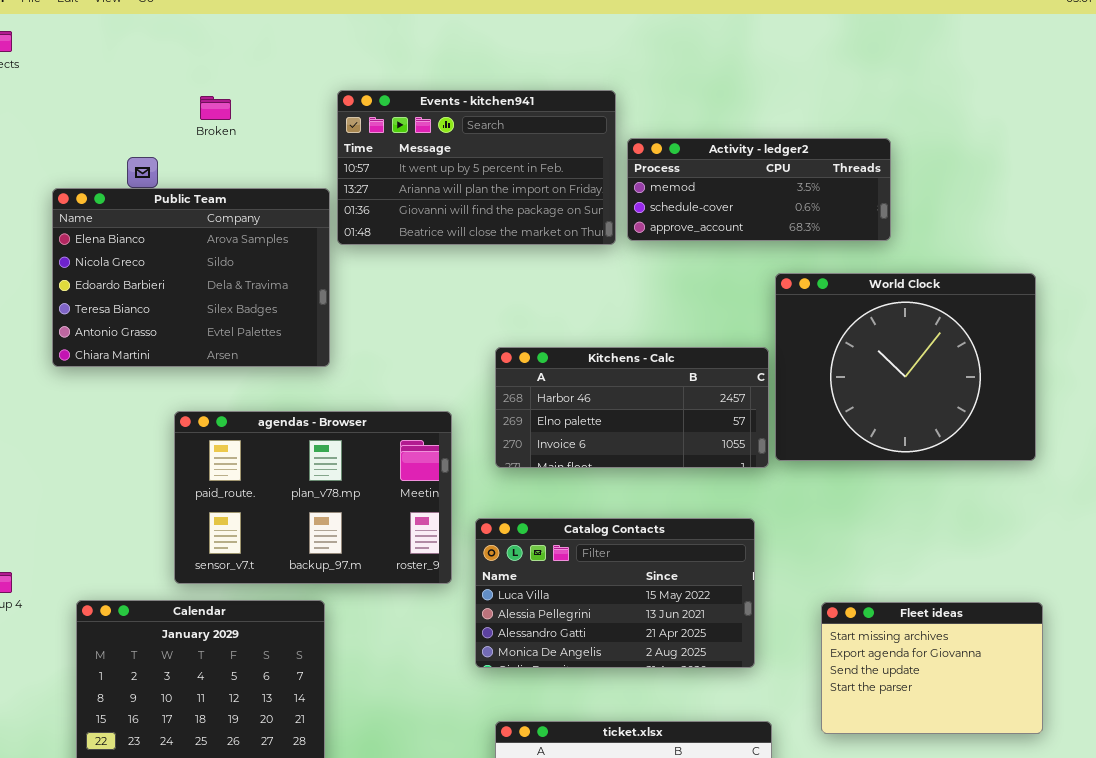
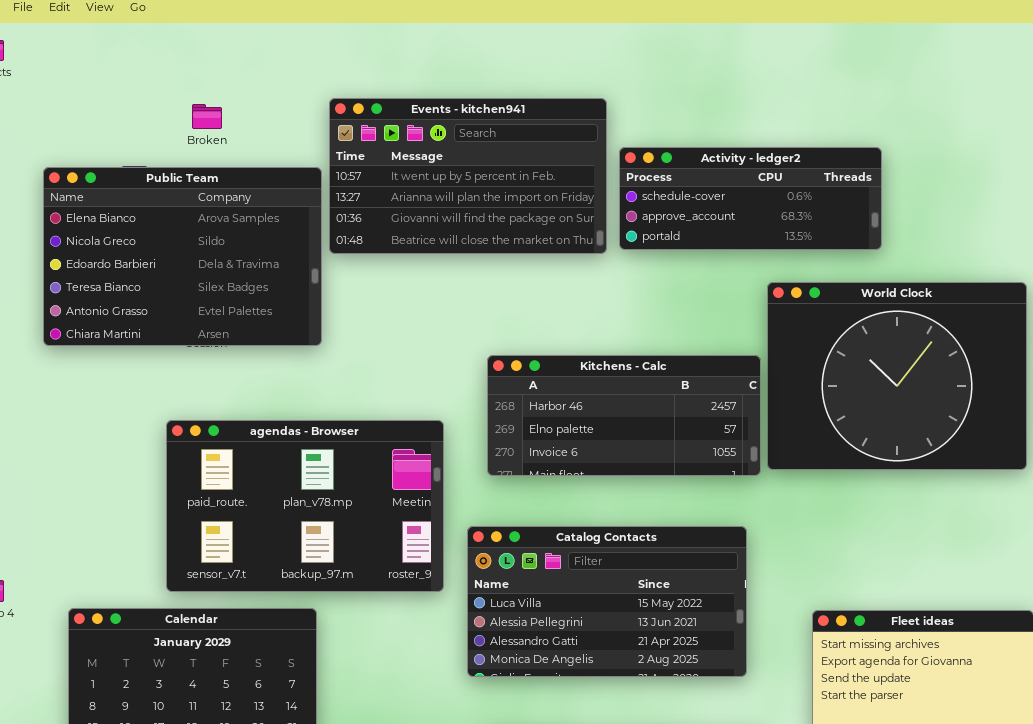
Activity - ledger2: [627,138,891,241] -> [619,147,882,250], scrolled down 1 row
Public Team: [52,188,330,367] -> [43,167,322,346], moved

